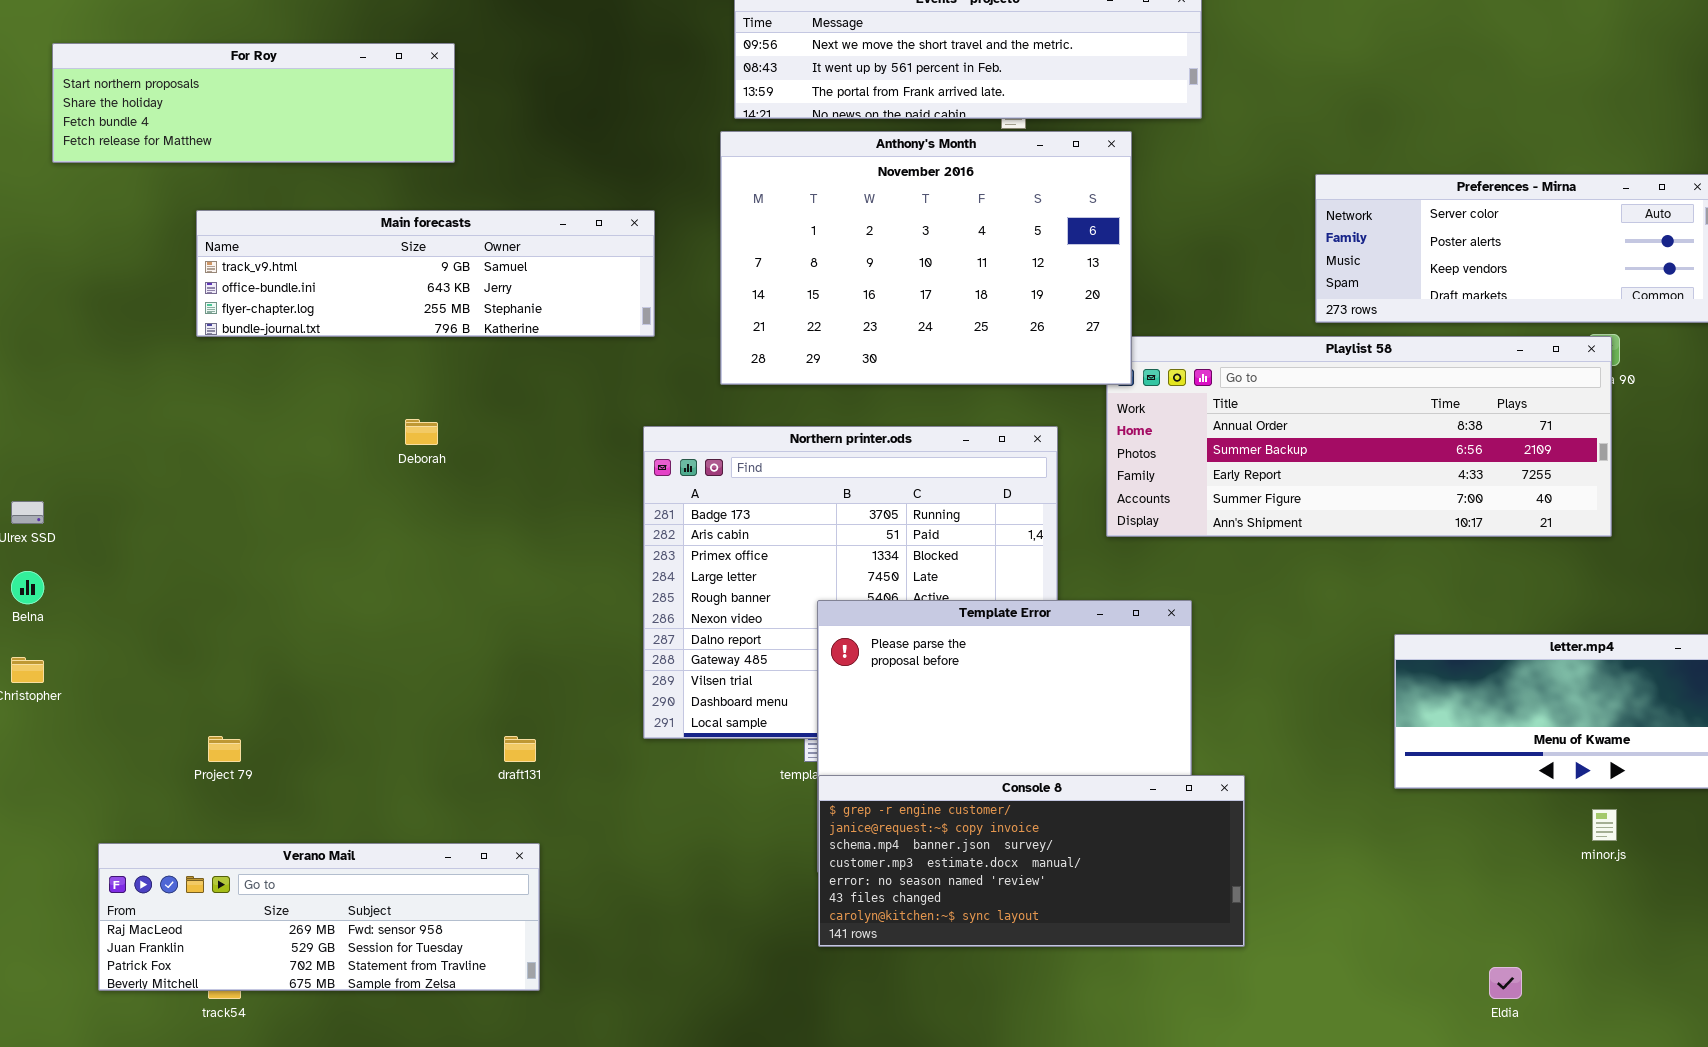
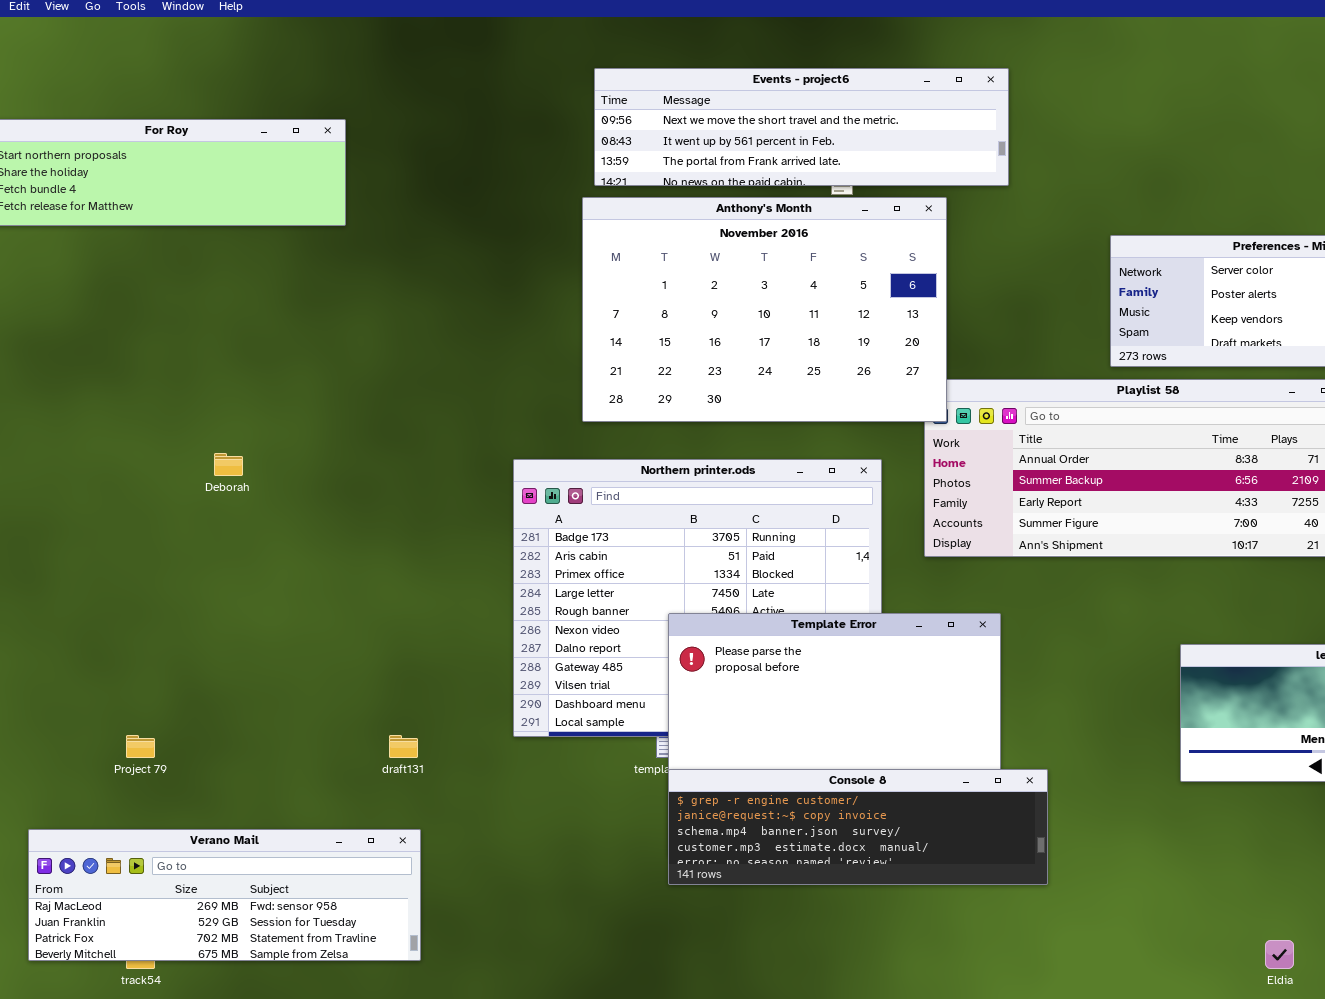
Main forecasts: [196,210,655,337] -> none, closed
Deborah: [405,419,438,445] -> [214,453,243,476], moved
Console 8: [818,775,1245,947] -> [668,769,1048,885], resized

